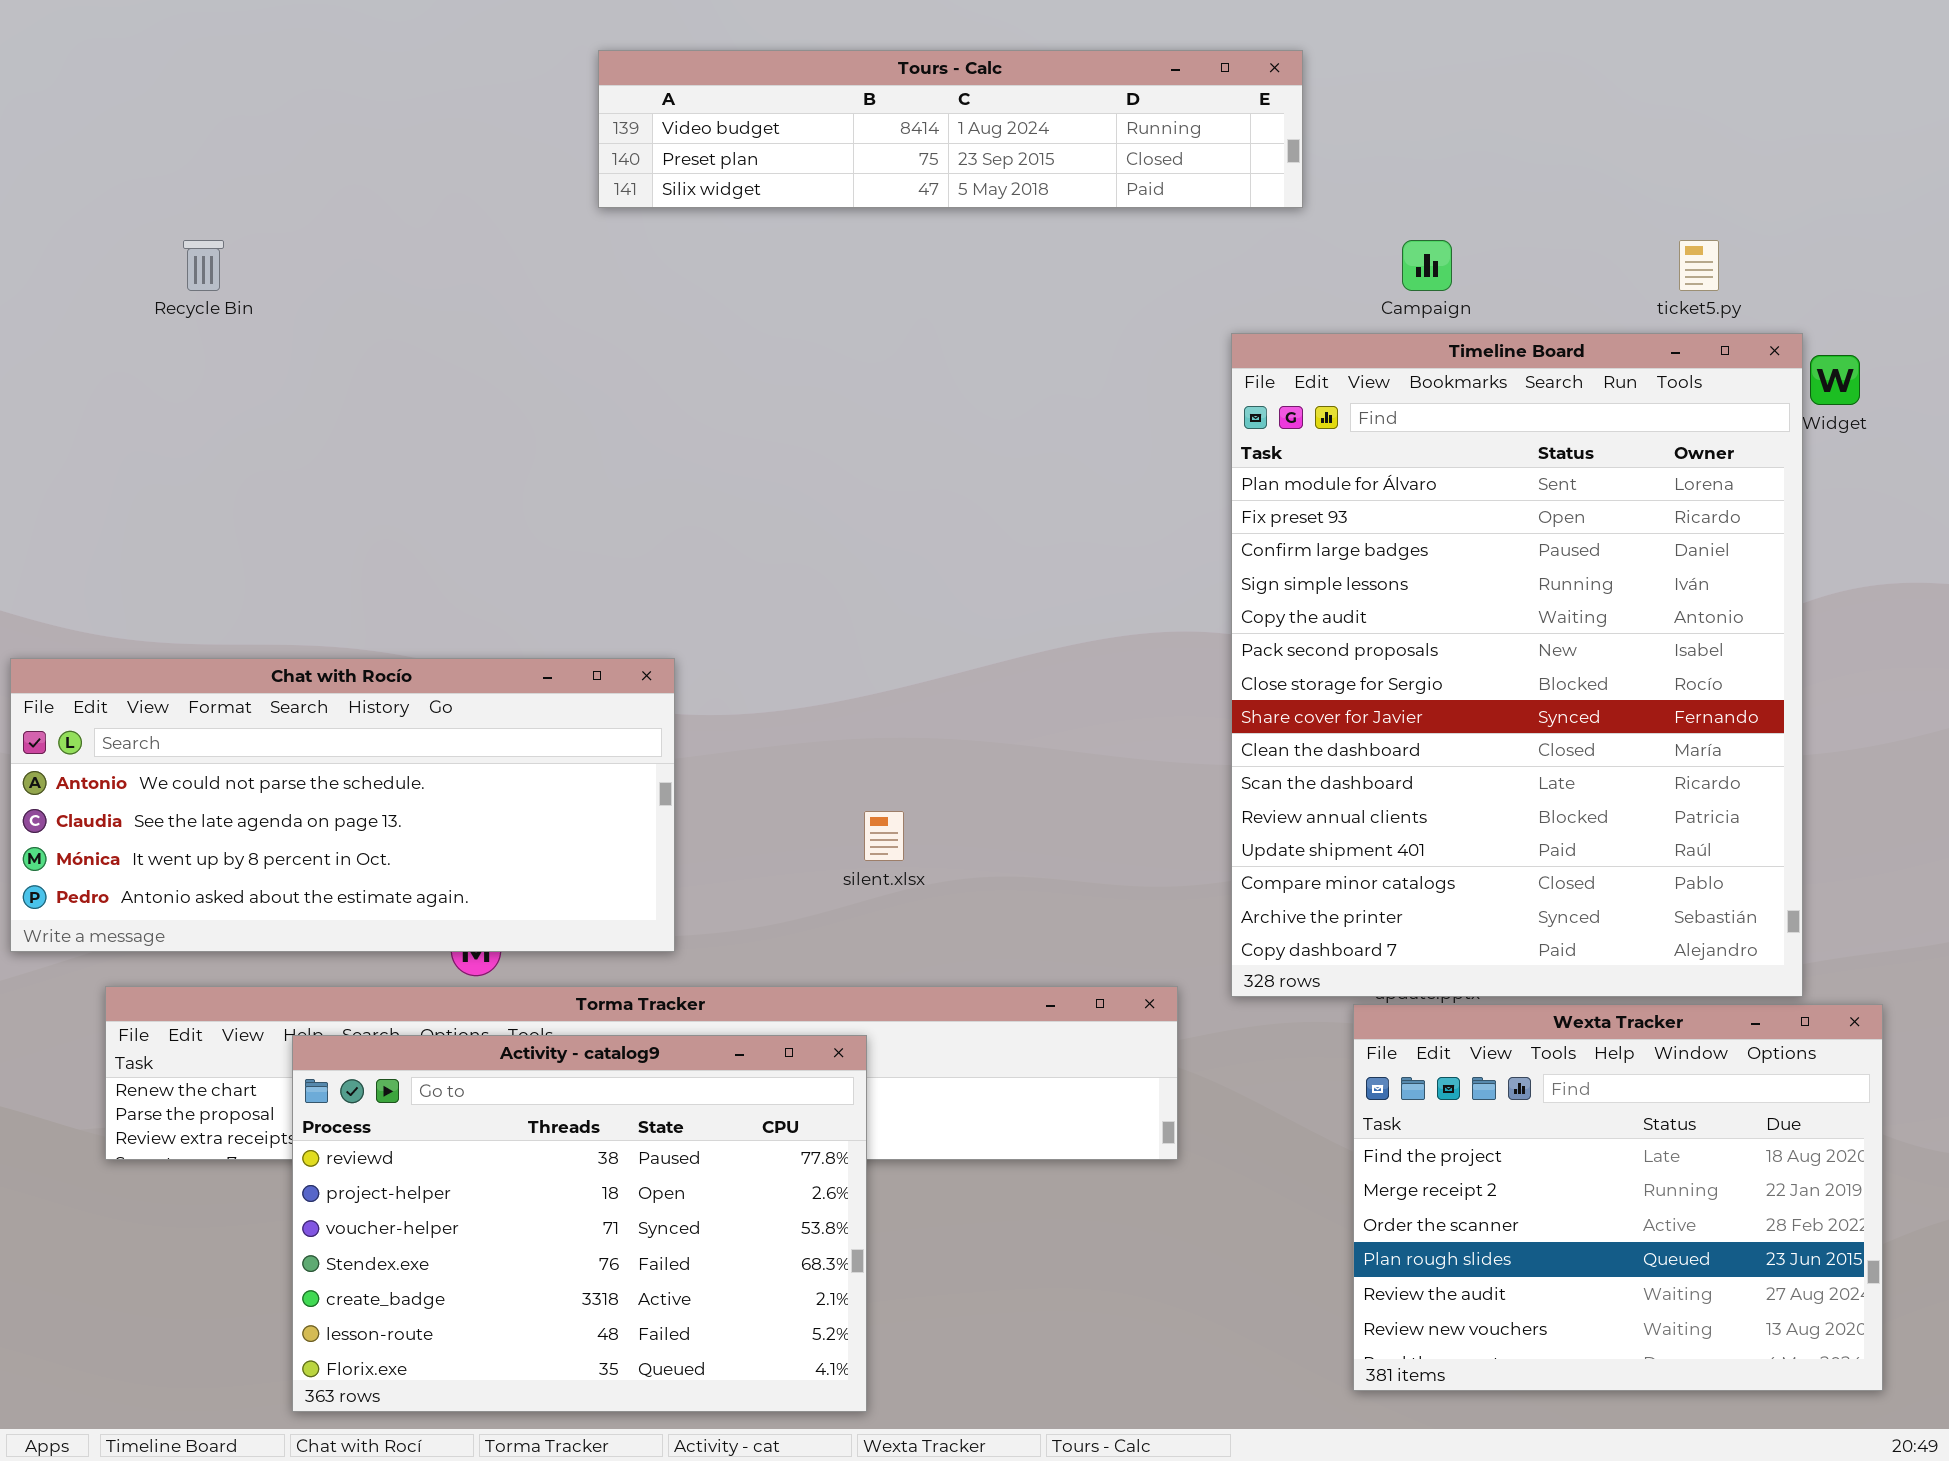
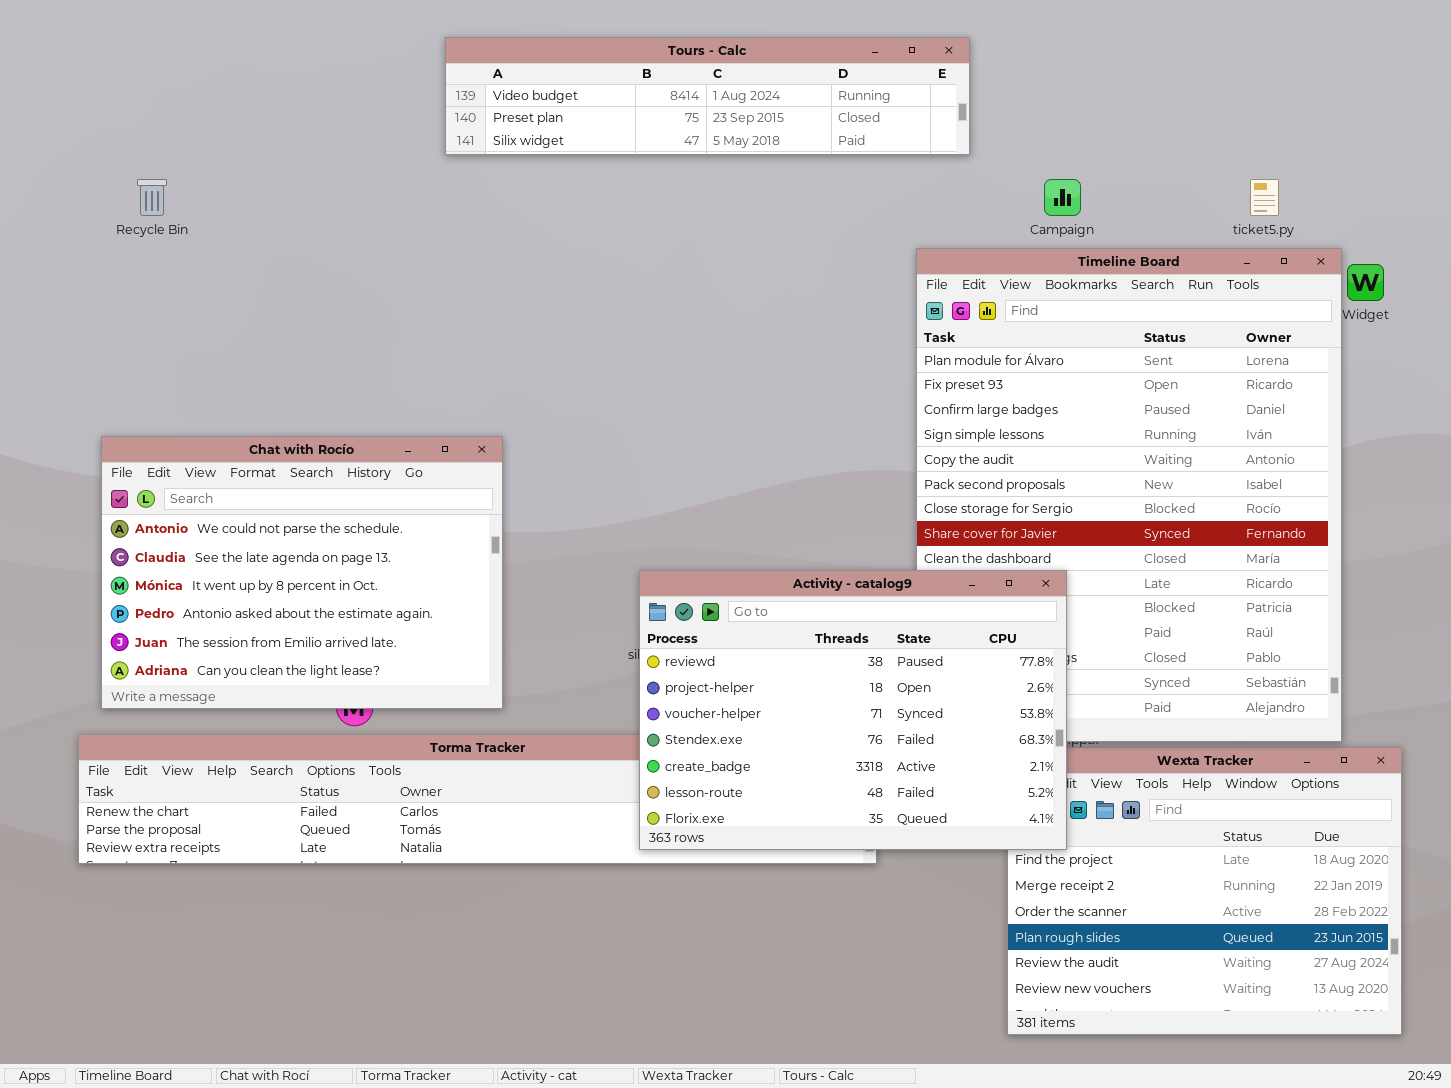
Chat with Rocío: [10,658,675,952] -> [101,436,503,709], resized
Activity - catalog9: [292,1035,867,1412] -> [639,570,1067,850], moved

